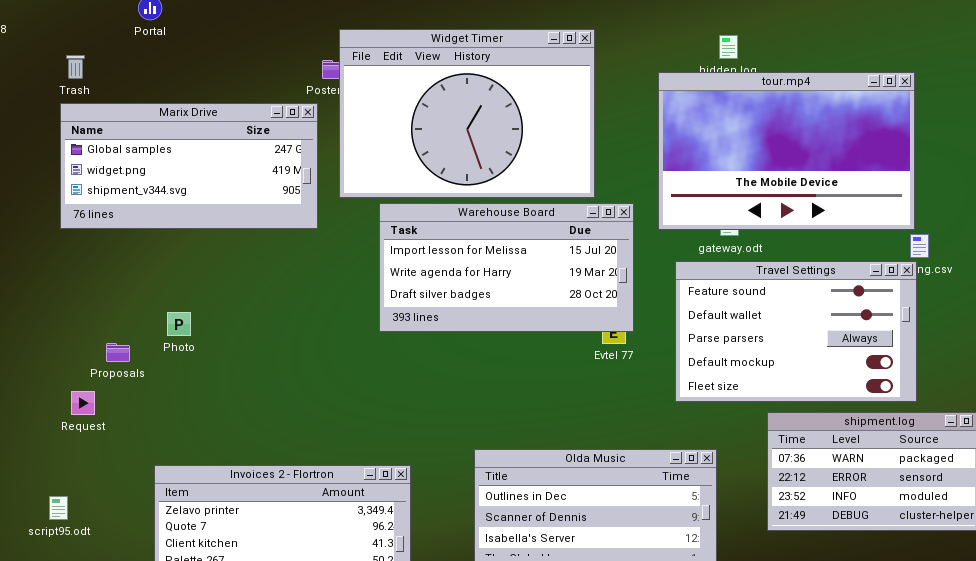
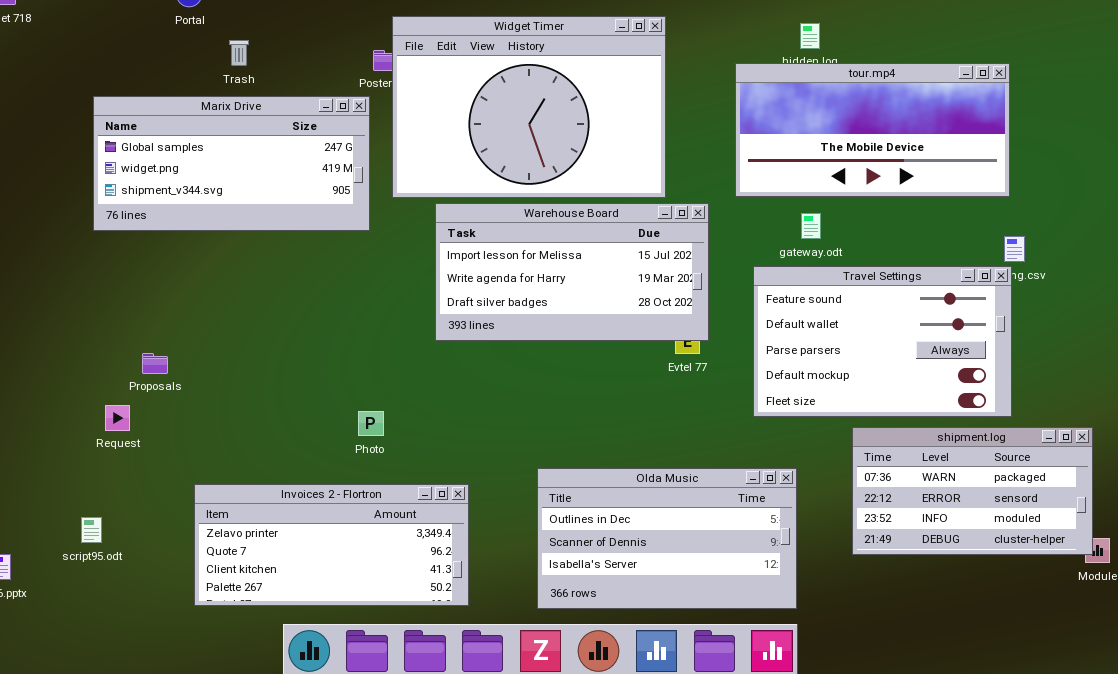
Trash: [66,55,85,79] -> [229,40,249,66], moved
tour.mp4: [658,72,915,230] -> [735,63,1010,197], resized
Photo: [167,312,191,336] -> [358,411,384,436], moved

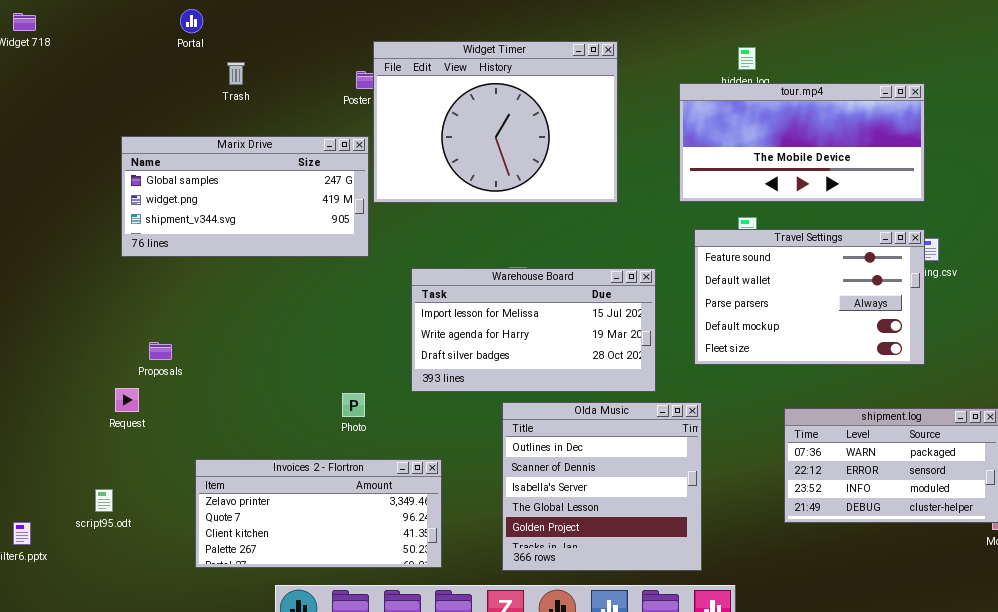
Marix Drive: [93,96,370,231] -> [121,136,369,257], moved
Warehouse Board: [435,203,709,341] -> [411,268,656,392], moved
Travel Settings: [753,266,1012,417] -> [694,229,925,365], moved
Olda Music: [537,468,797,609] -> [502,402,702,571], resized

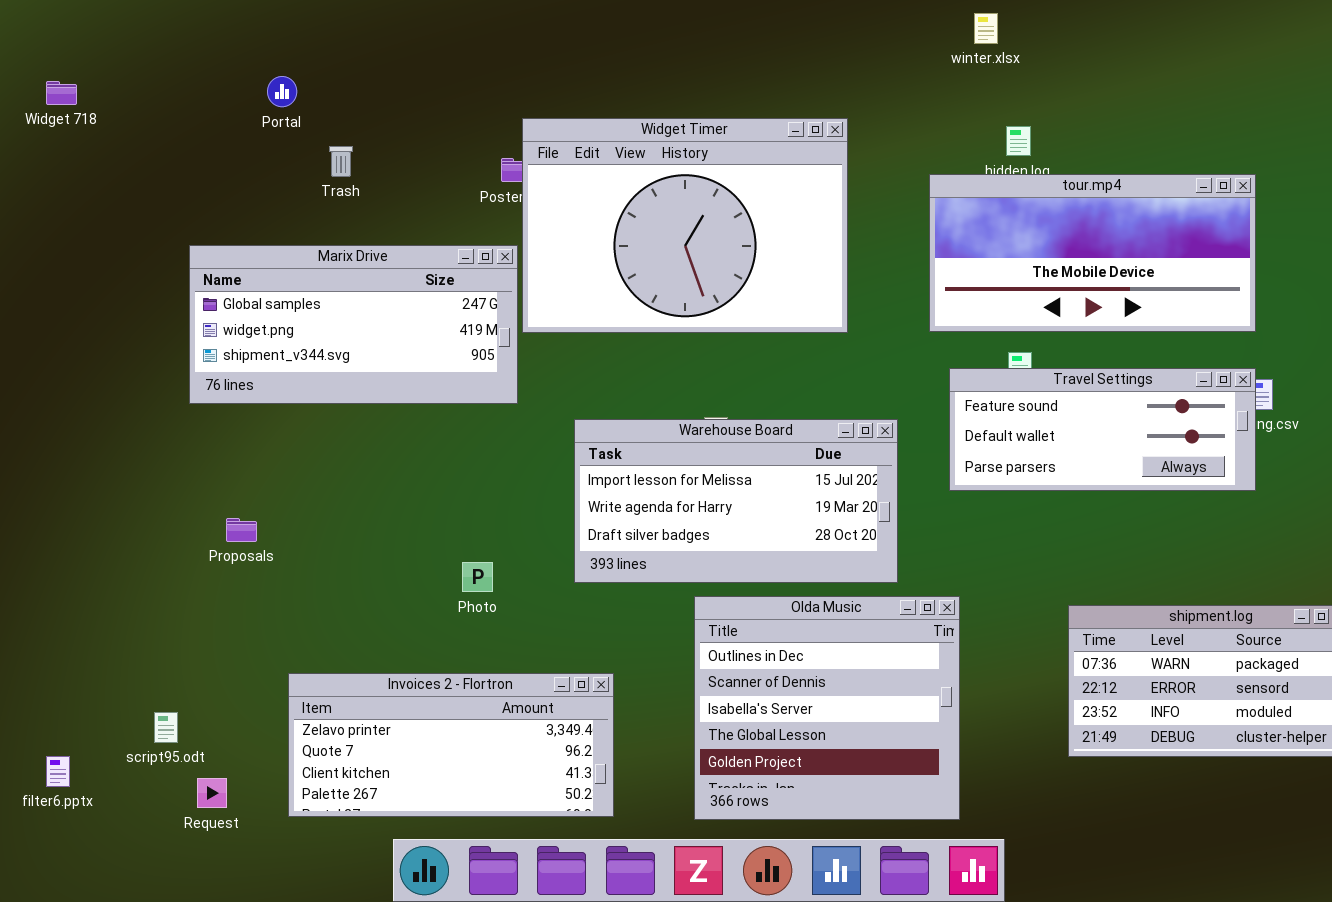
Travel Settings: [694,229,925,365] -> [949,368,1256,491], resized
Request: [115,388,139,412] -> [197,778,227,808], moved
Photo: [342,393,365,417] -> [462,562,493,592], moved

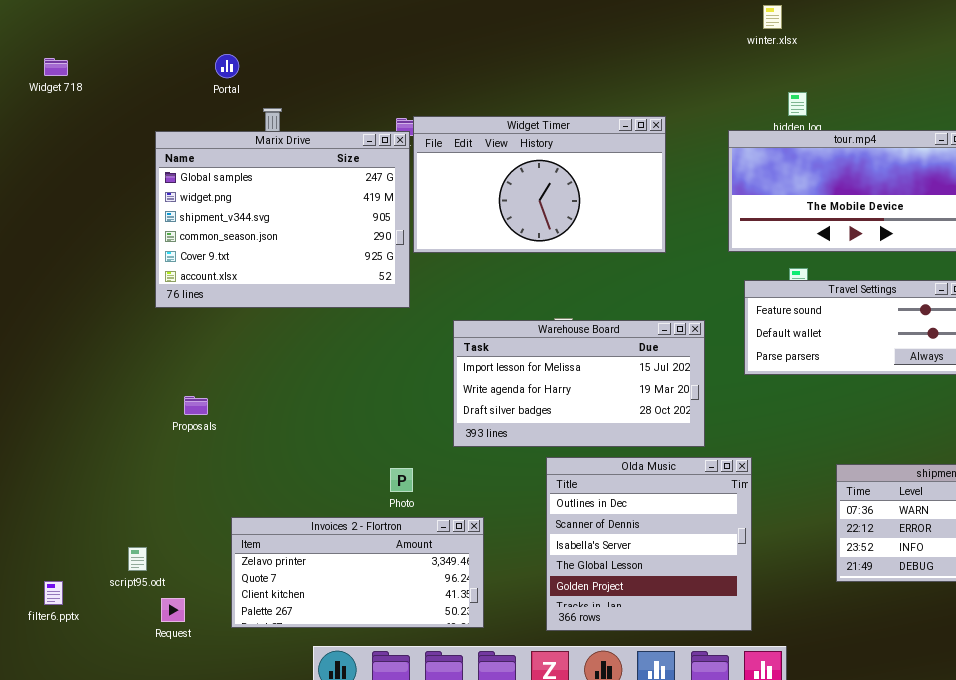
Widget Timer: [522,118,848,333] -> [413,116,666,253], resized
Marix Drive: [189,245,518,404] -> [155,131,410,308], resized
Photo: [462,562,493,592] -> [390,468,413,492], moved

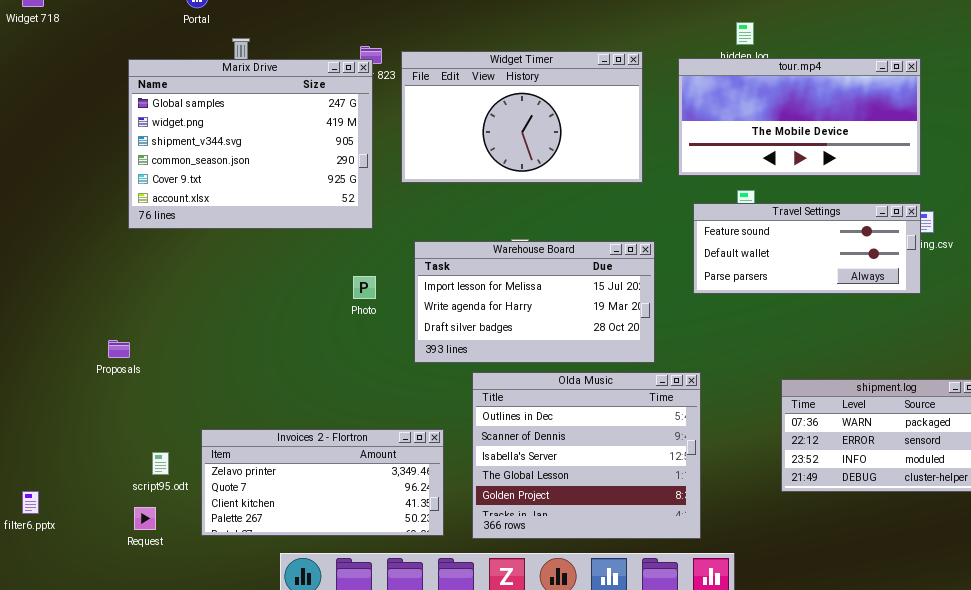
Widget Timer: [413,116,666,253] -> [401,51,643,183], moved
Proposals: [184,396,208,415] -> [108,340,130,358], moved
Olda Music: [546,457,752,631] -> [472,372,701,539], resized
Photo: [390,468,413,492] -> [353,276,376,299], moved
script95.odt: [128,547,147,571] -> [152,452,169,475], moved

